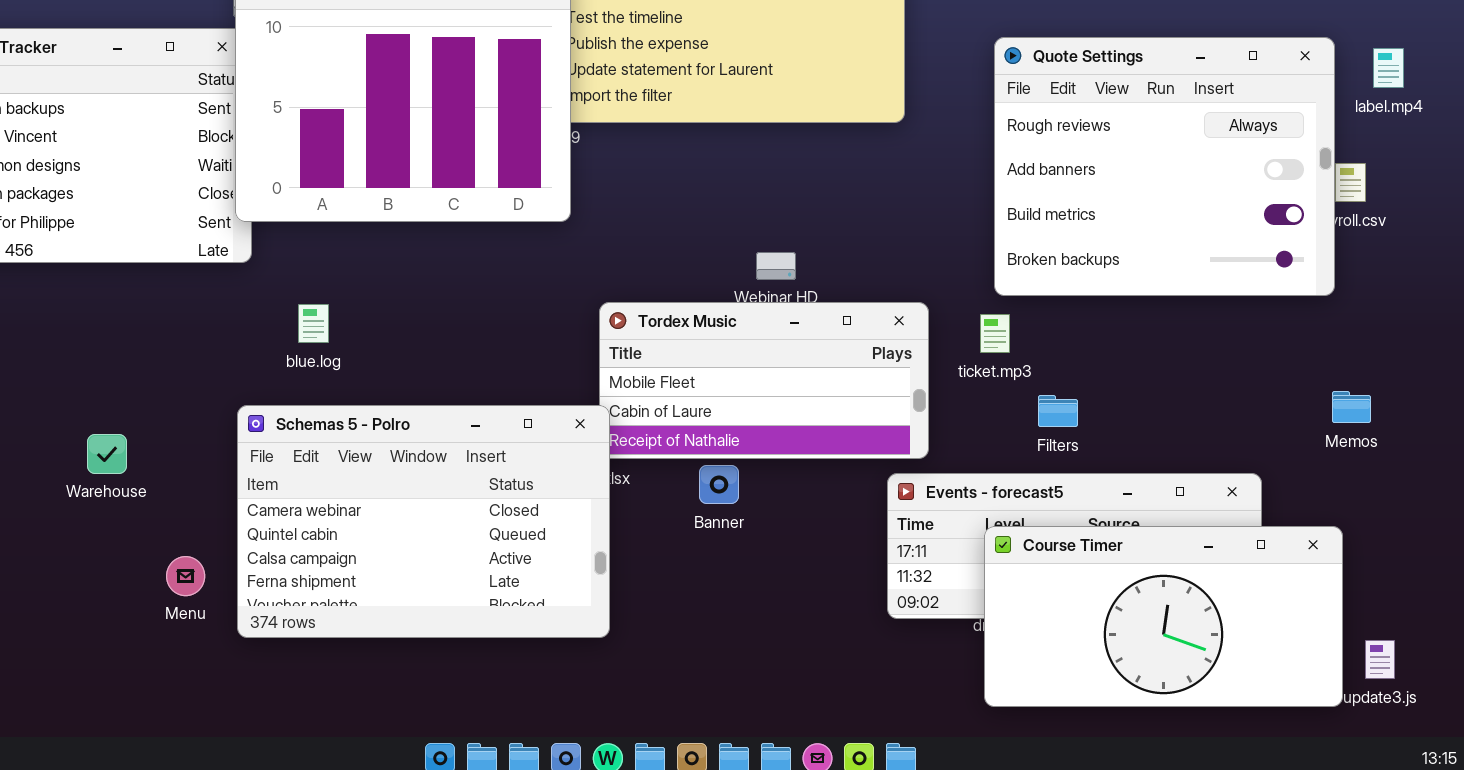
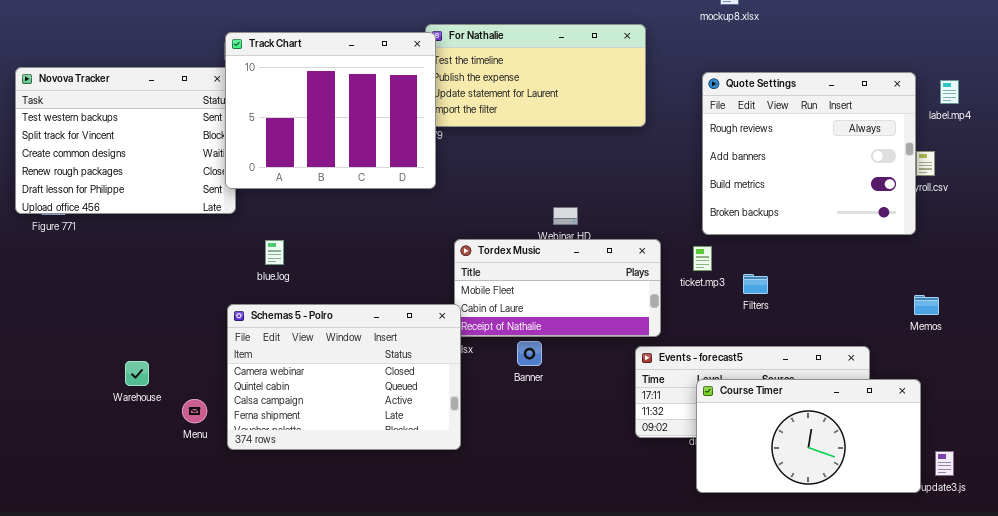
Filters: [1038,395,1078,427] -> [743,274,768,294], moved
Warehouse: [87,434,127,474] -> [125,361,149,386], moved

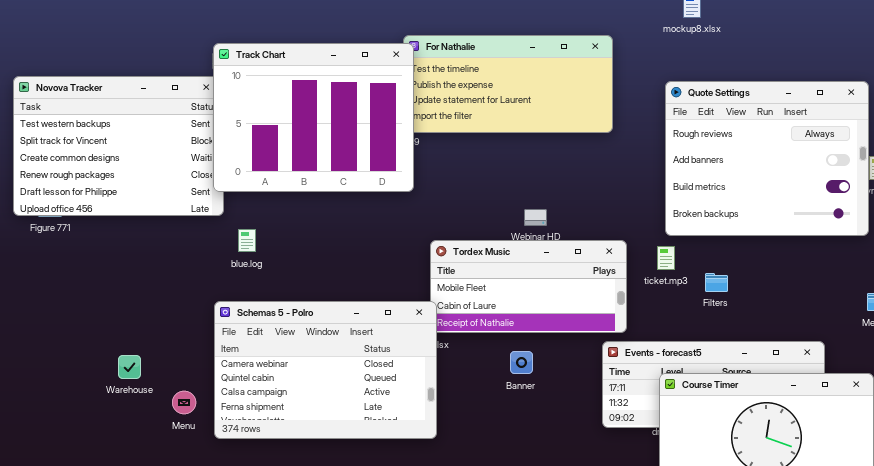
blue.log: [265,240,284,265] -> [238,229,256,252], moved
Banner: [517,341,542,366] -> [510,351,533,374], moved

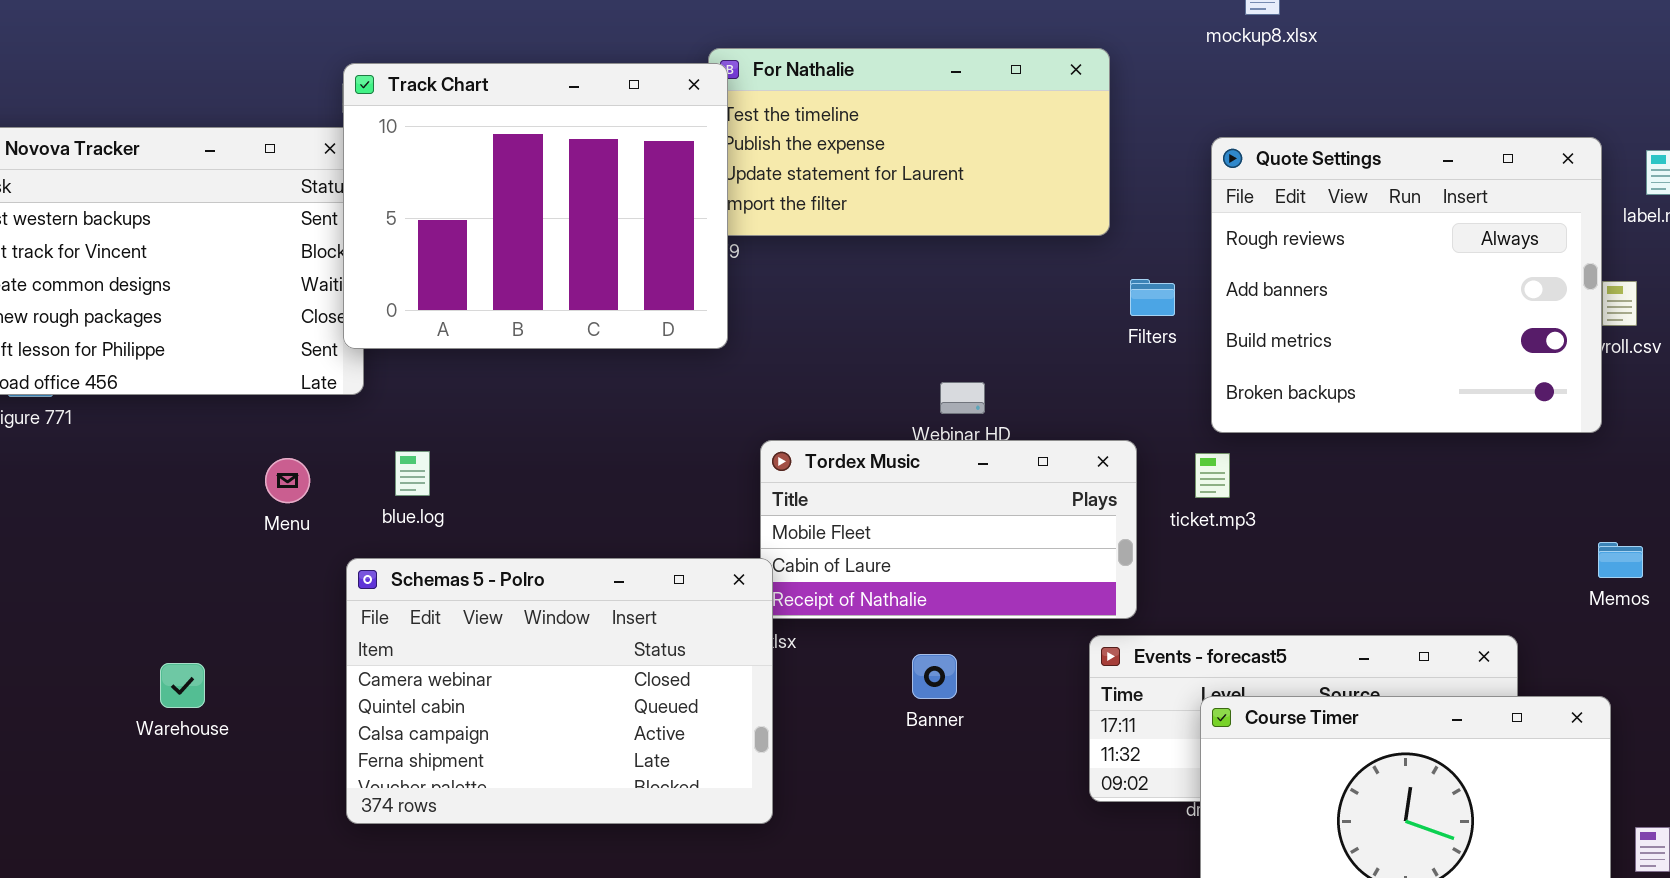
blue.log: [238,229,256,252] -> [395,451,430,496], moved
Filters: [705,273,728,292] -> [1130,279,1175,316], moved
Menu: [172,391,196,414] -> [265,458,310,503], moved

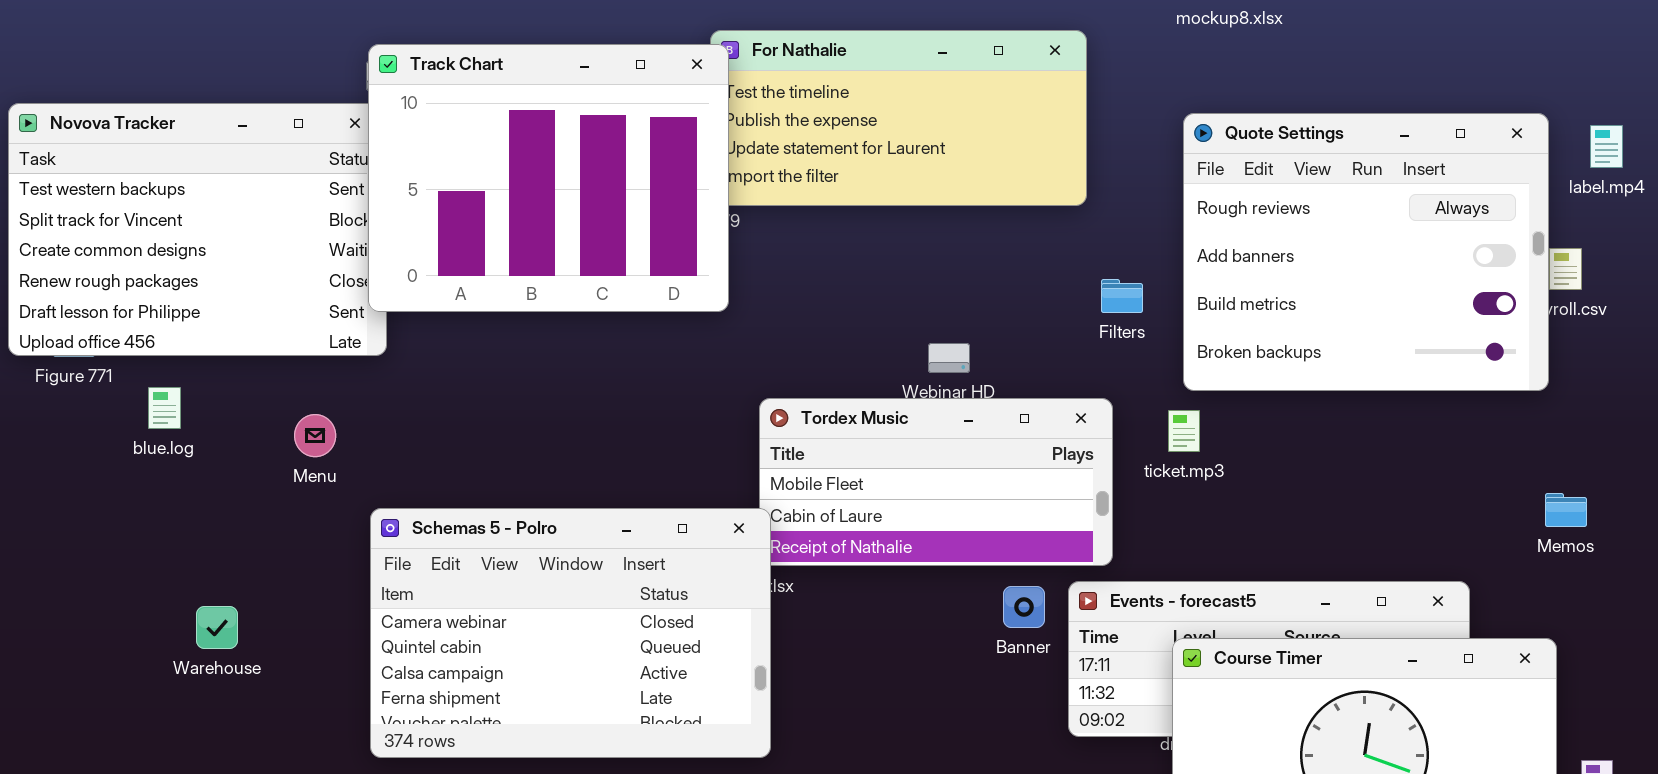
Filters: [1130,279,1175,316] -> [1101,279,1143,313], moved
blue.log: [395,451,430,496] -> [148,387,181,429], moved
Banner: [912,654,957,699] -> [1003,586,1045,628], moved

